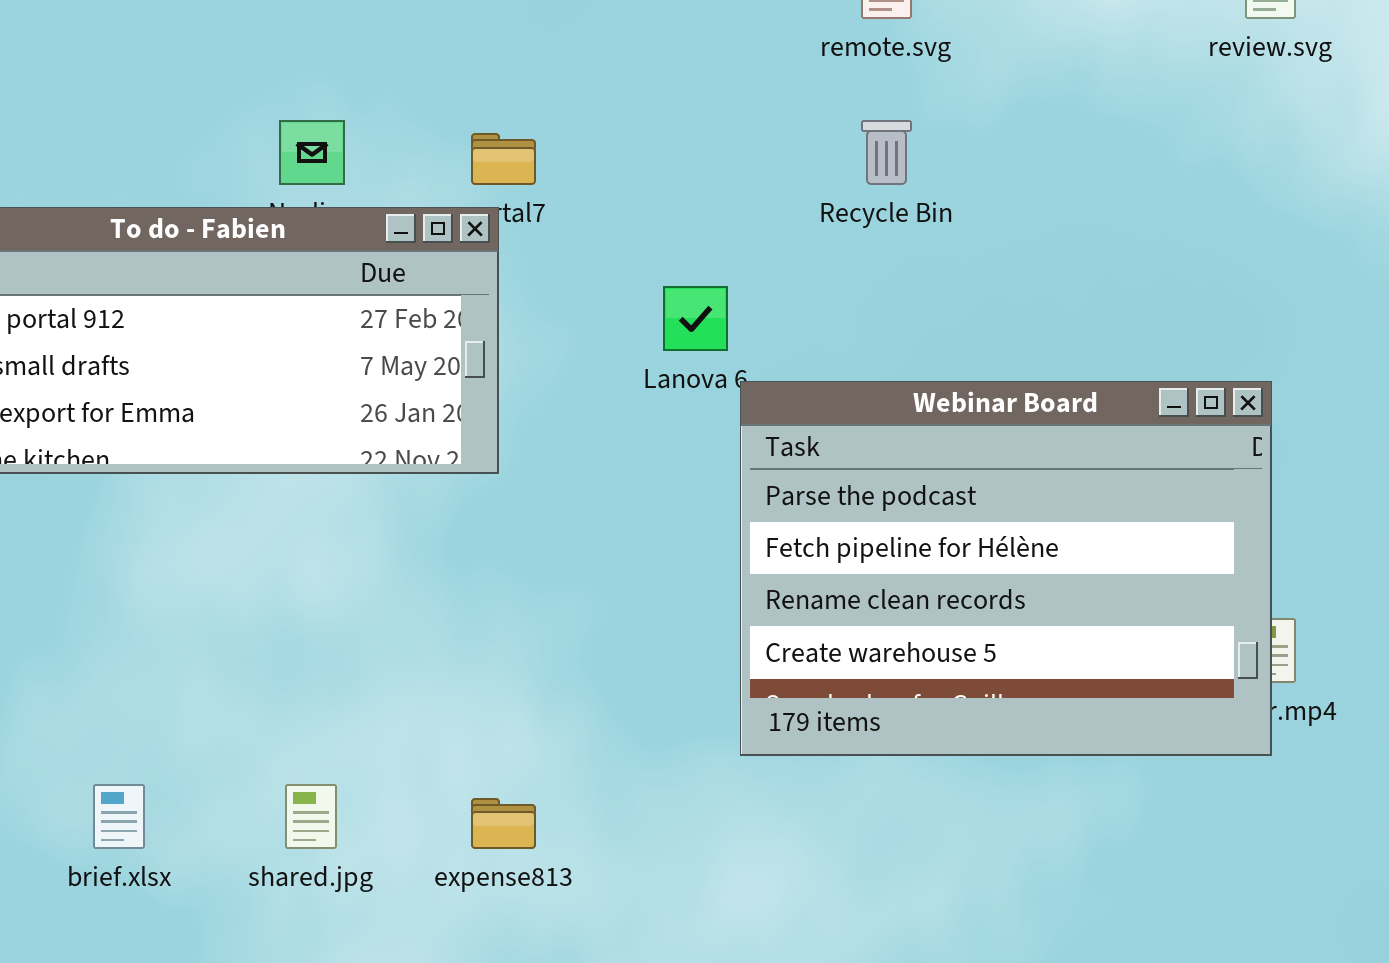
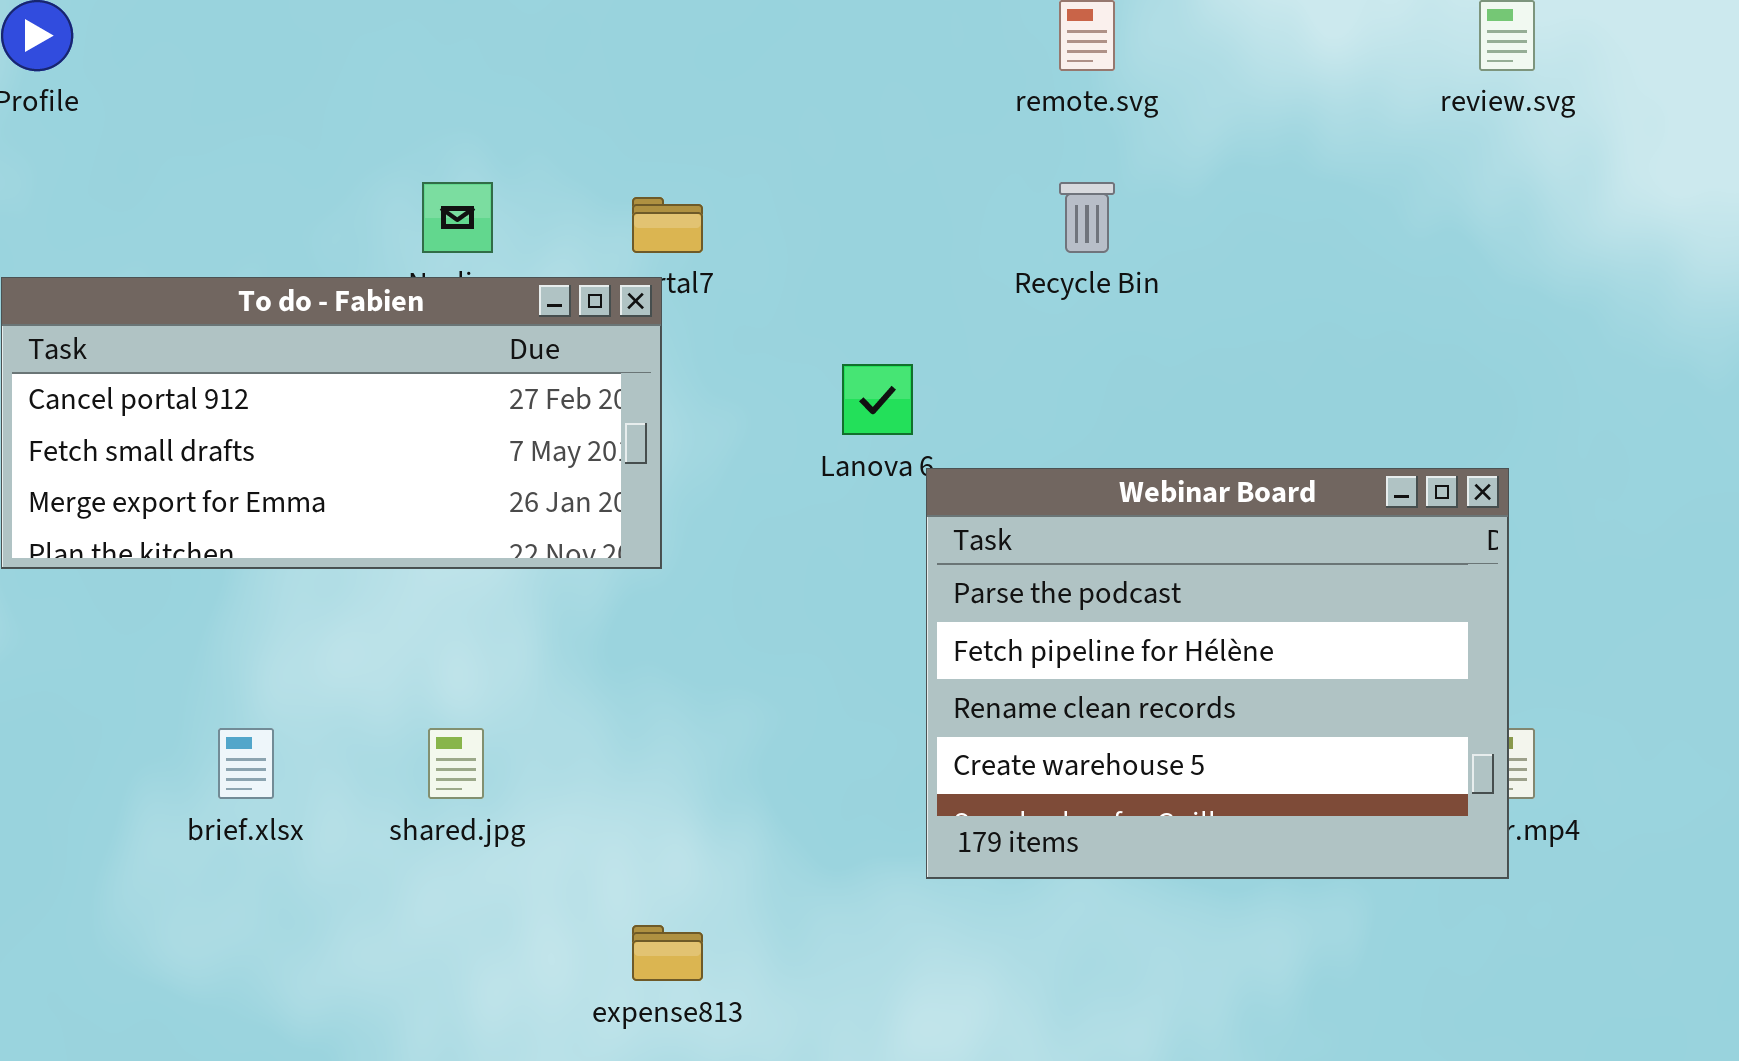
brief.xlsx: [93,784,145,849] -> [218,728,274,799], moved
shared.jpg: [285,784,337,849] -> [428,728,484,799], moved

